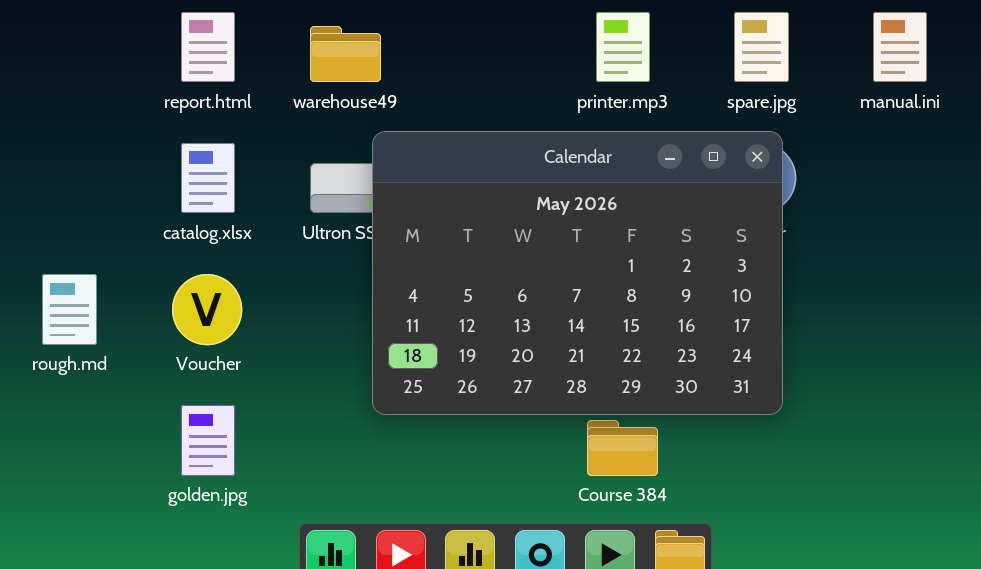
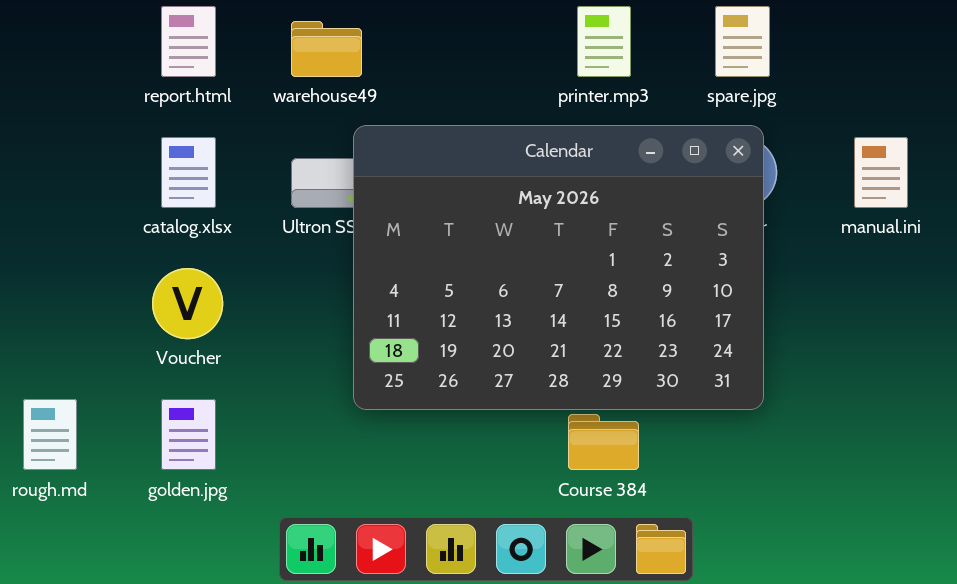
manual.ini: [873,12,927,82] -> [854,137,908,208], moved
rough.md: [42,274,97,345] -> [23,399,77,470], moved

